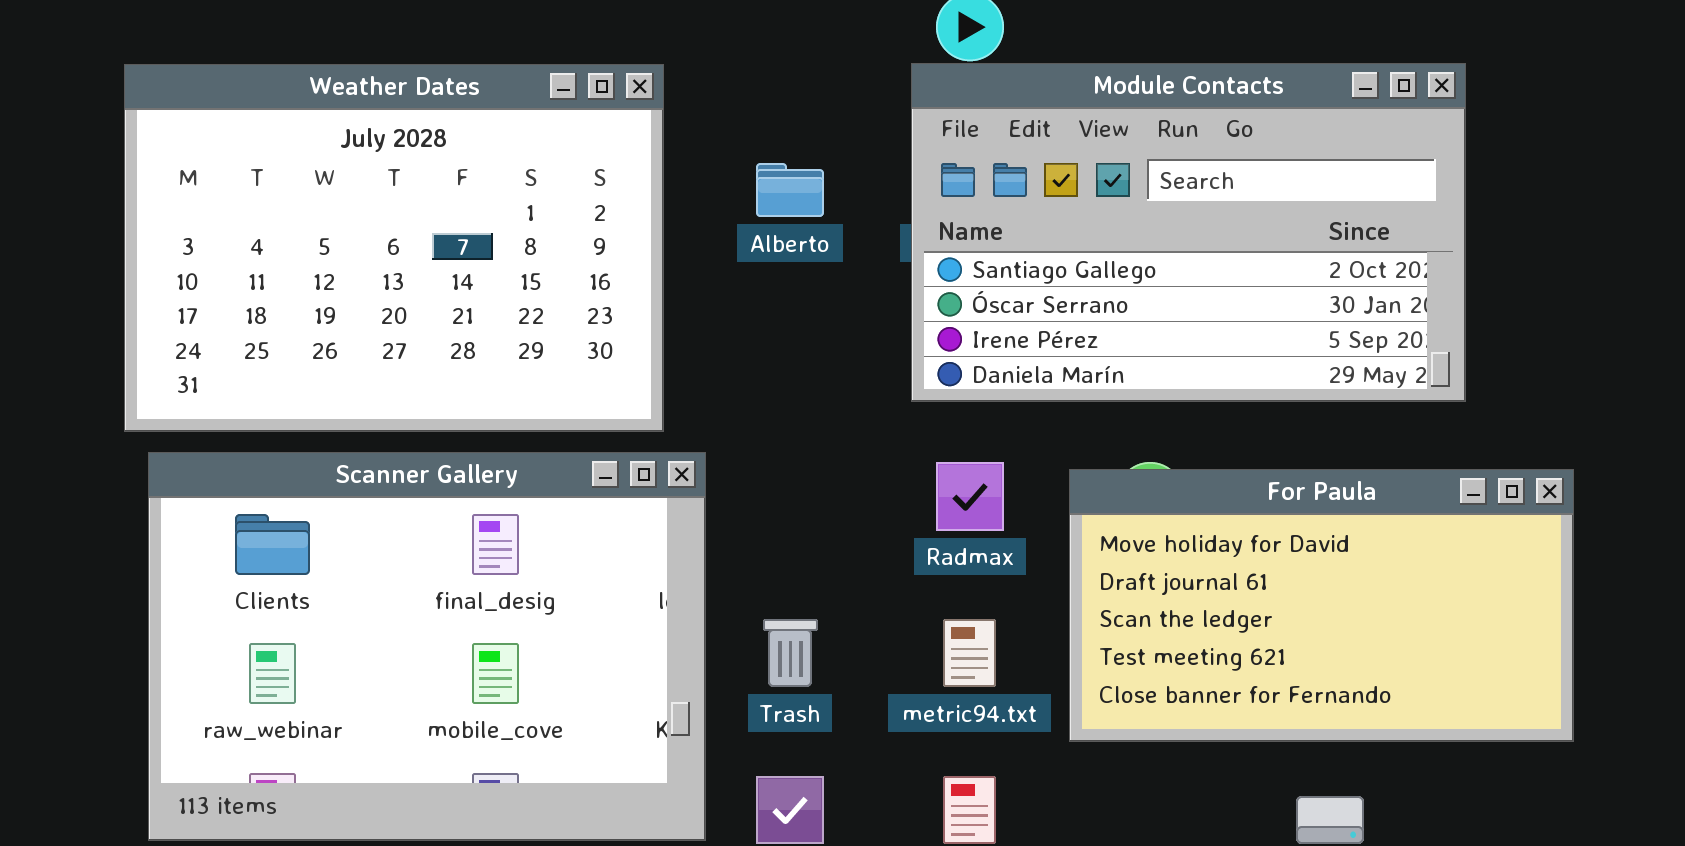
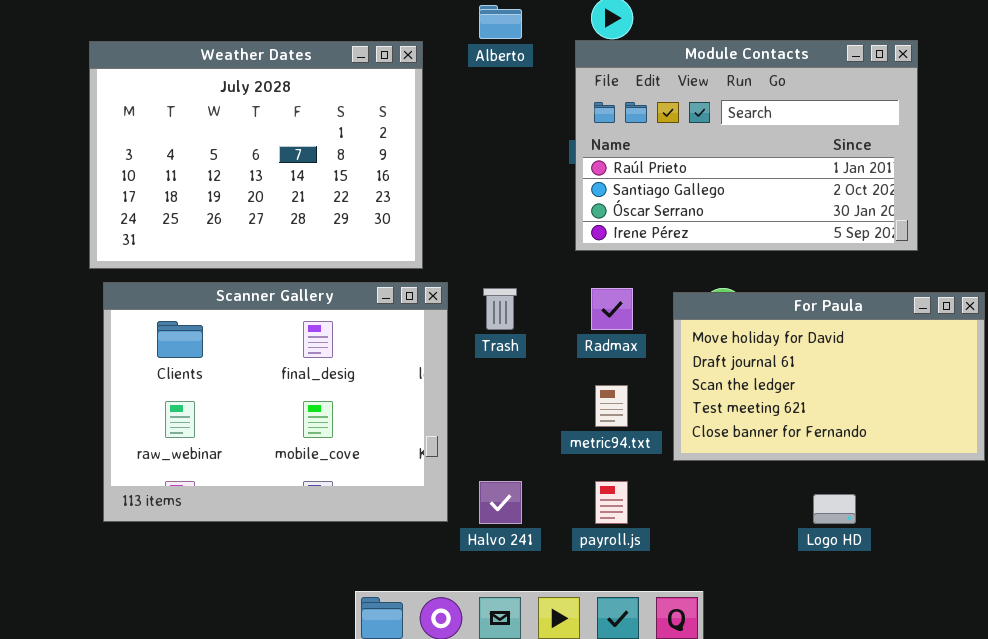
Module Contacts: [911,63,1466,402] -> [575,40,918,251], scrolled up 1 row
Alberto: [756,163,824,217] -> [479,5,522,39], moved
Trash: [763,619,818,687] -> [483,288,517,330], moved

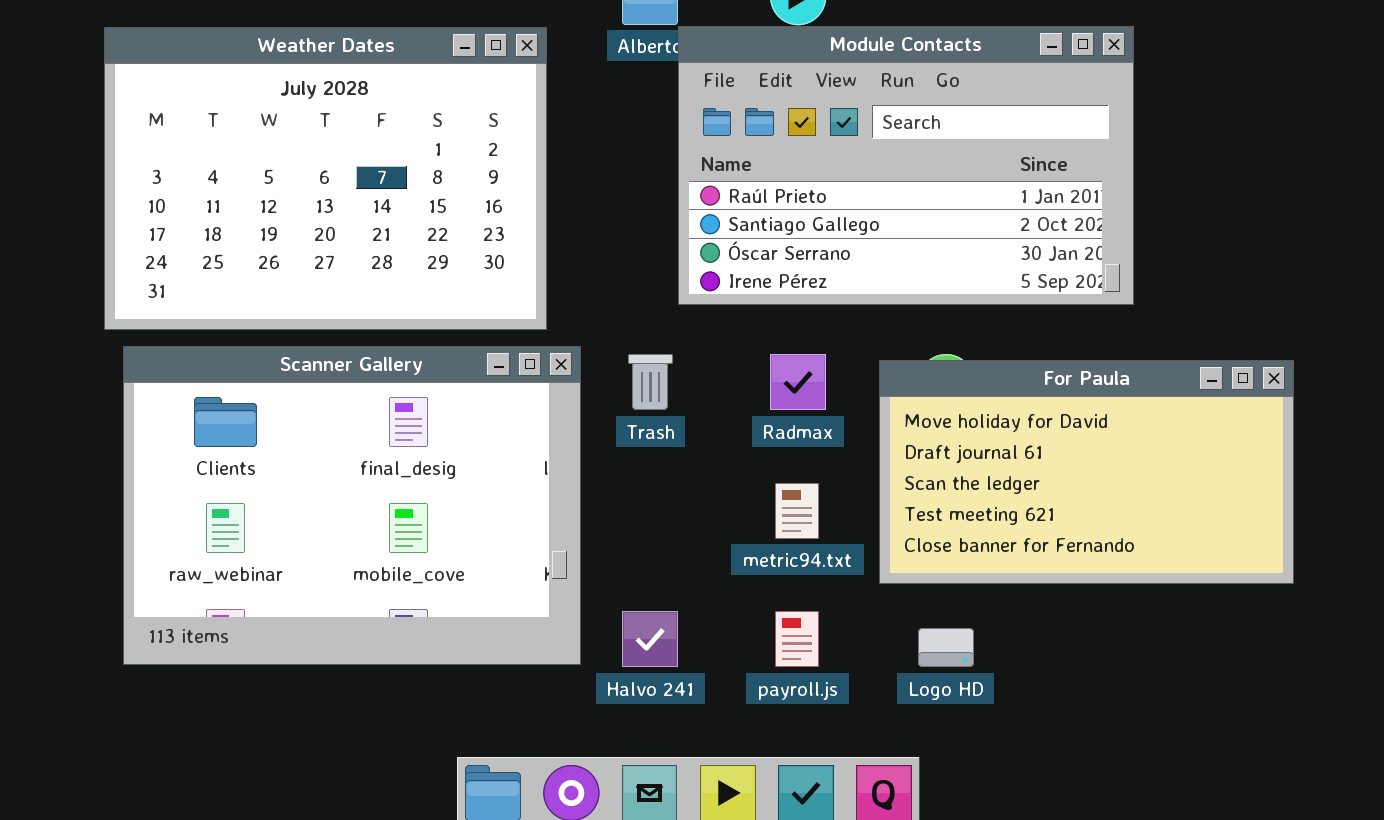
Module Contacts: [575,40,918,251] -> [678,26,1134,305], moved
Logo HD: [813,494,856,524] -> [918,628,974,667], moved

